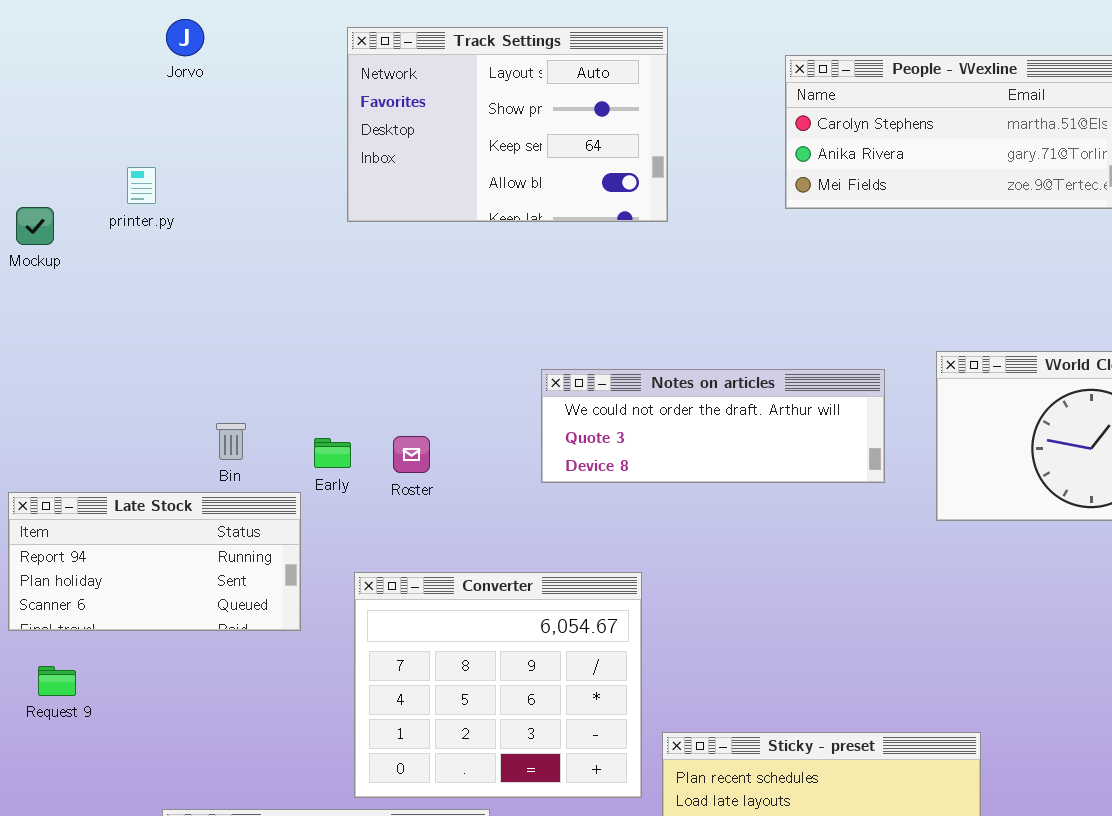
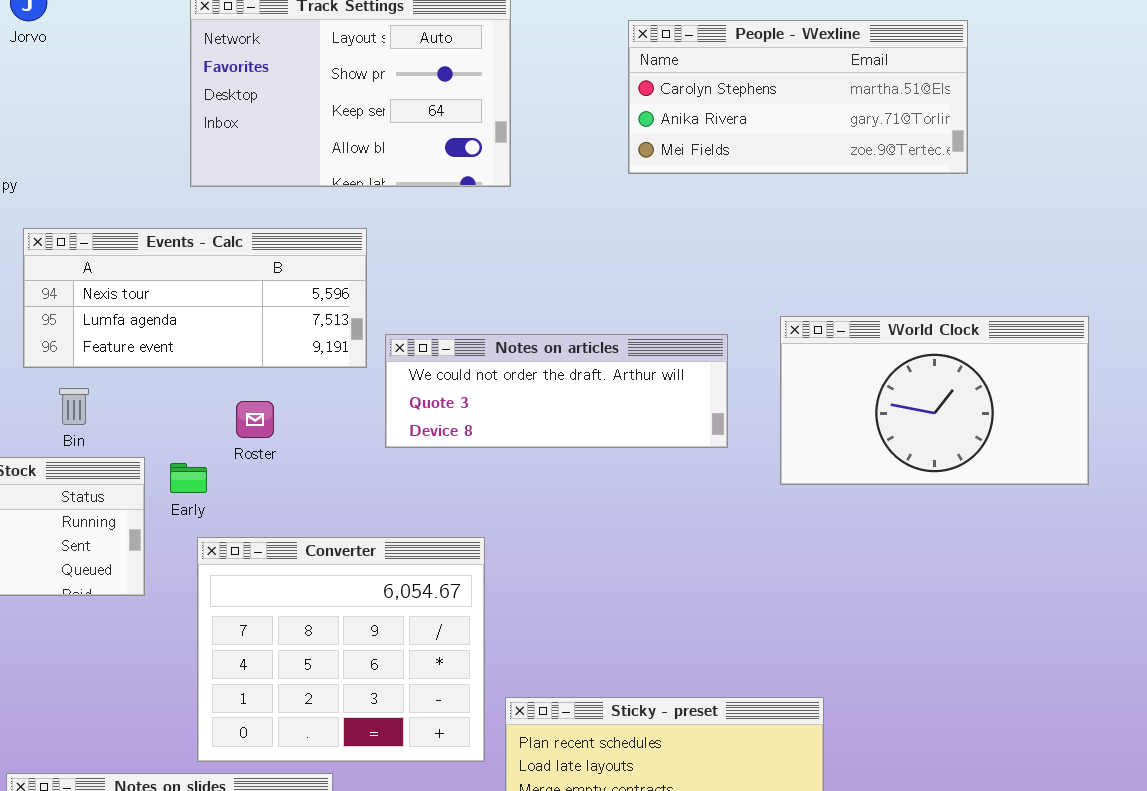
Events - Calc: none -> [23,228,367,368], opened
Early: [314,438,351,468] -> [170,463,207,493], moved

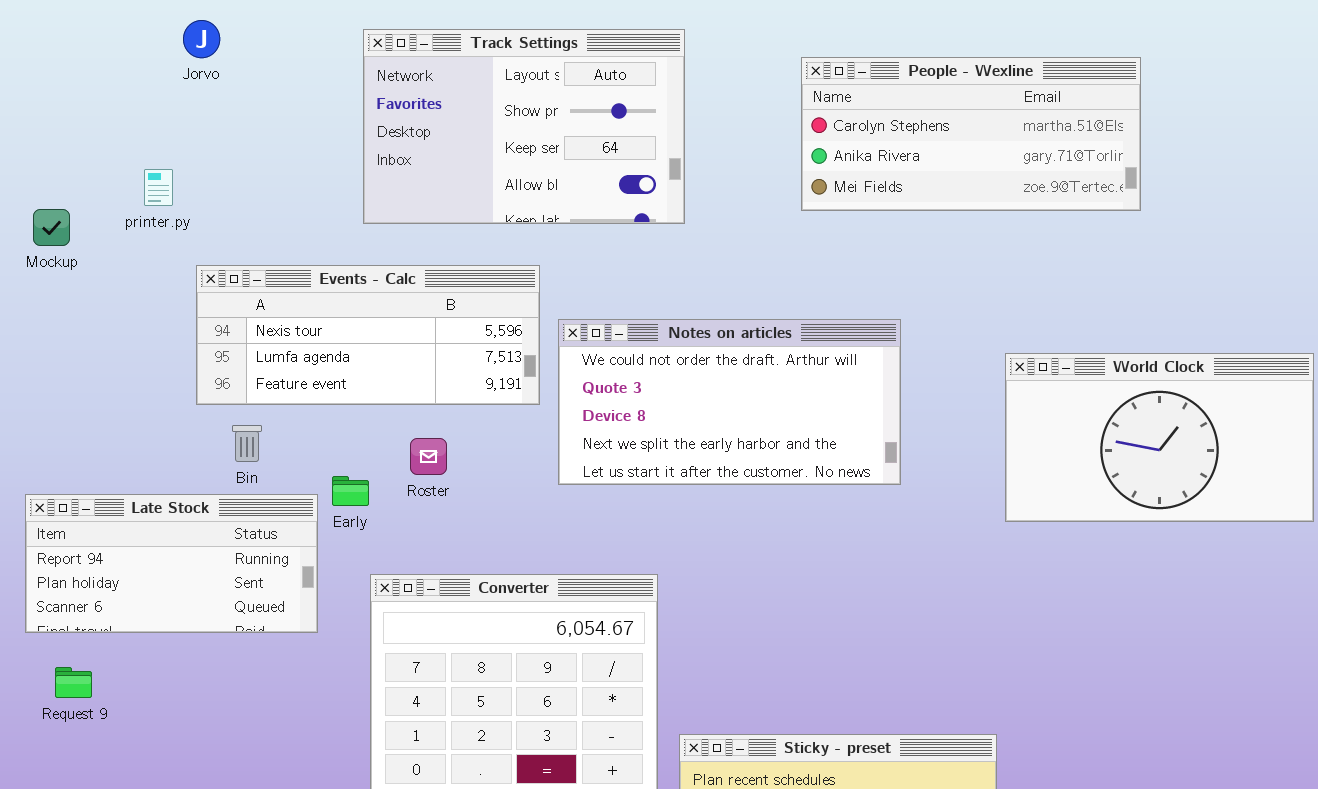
World Clock: [780,316,1089,485] -> [1005,353,1314,522], moved
Notes on articles: [385,334,728,448] -> [558,319,901,485], resized
Early: [170,463,207,493] -> [332,476,369,506], moved

